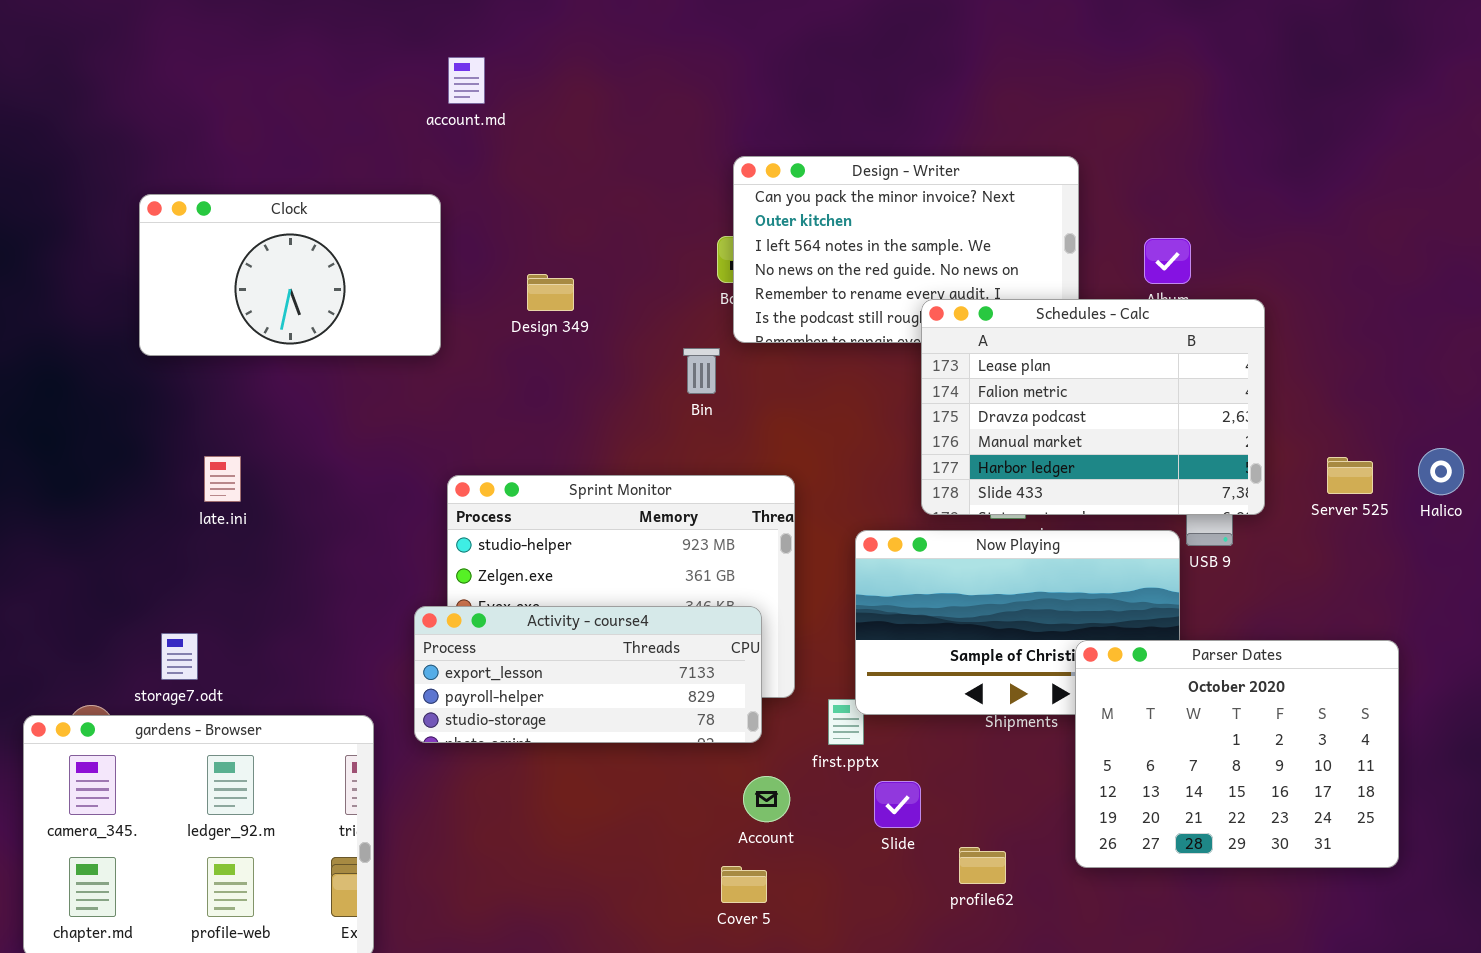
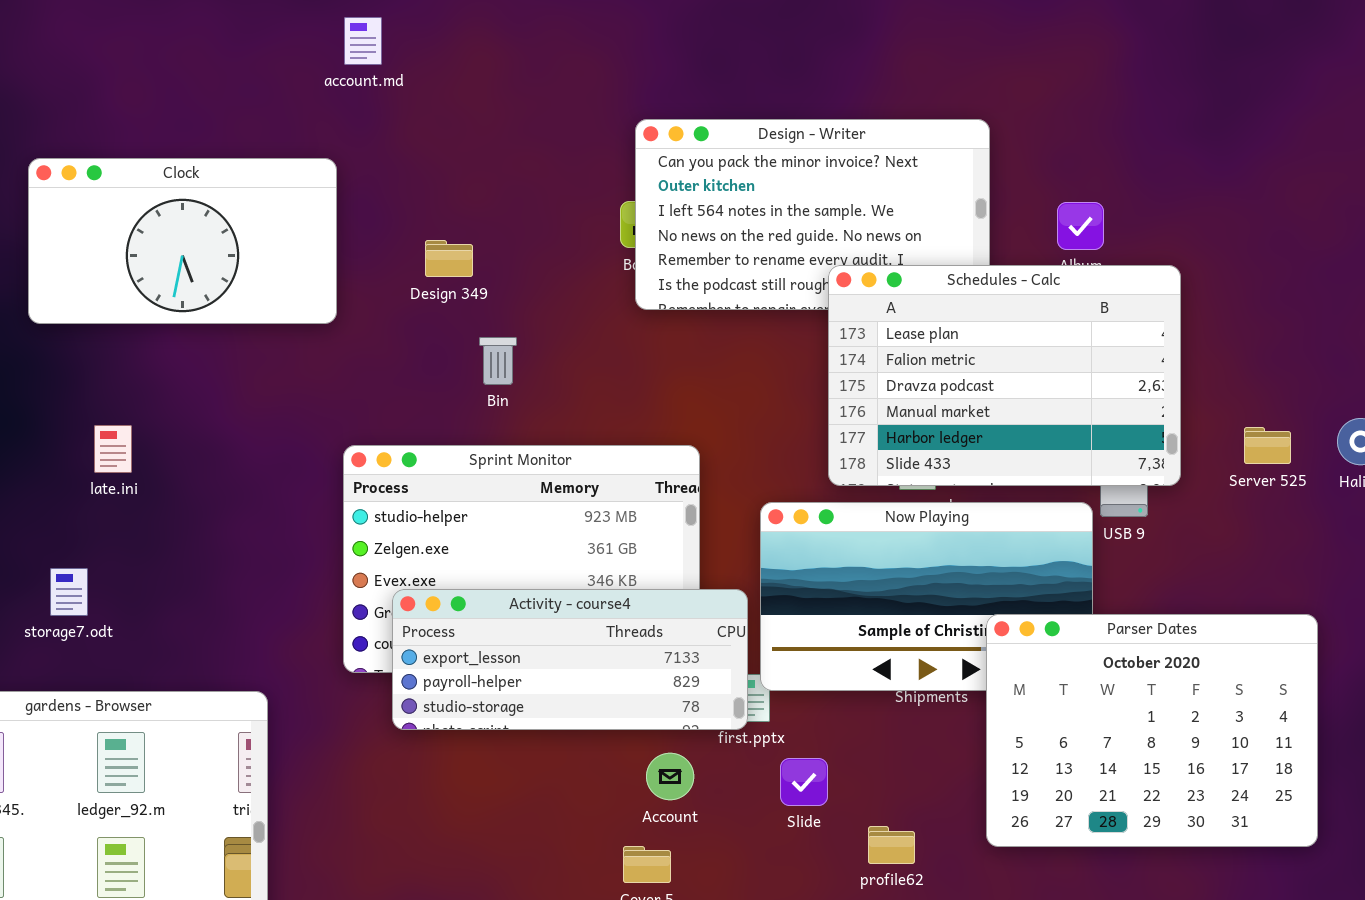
Bin: [683,348,720,394] -> [479,337,517,385], moved
Activity - course4: [414,606,762,743] -> [392,589,748,730], moved
storage7.odt: [161,633,198,680] -> [50,568,88,616], moved

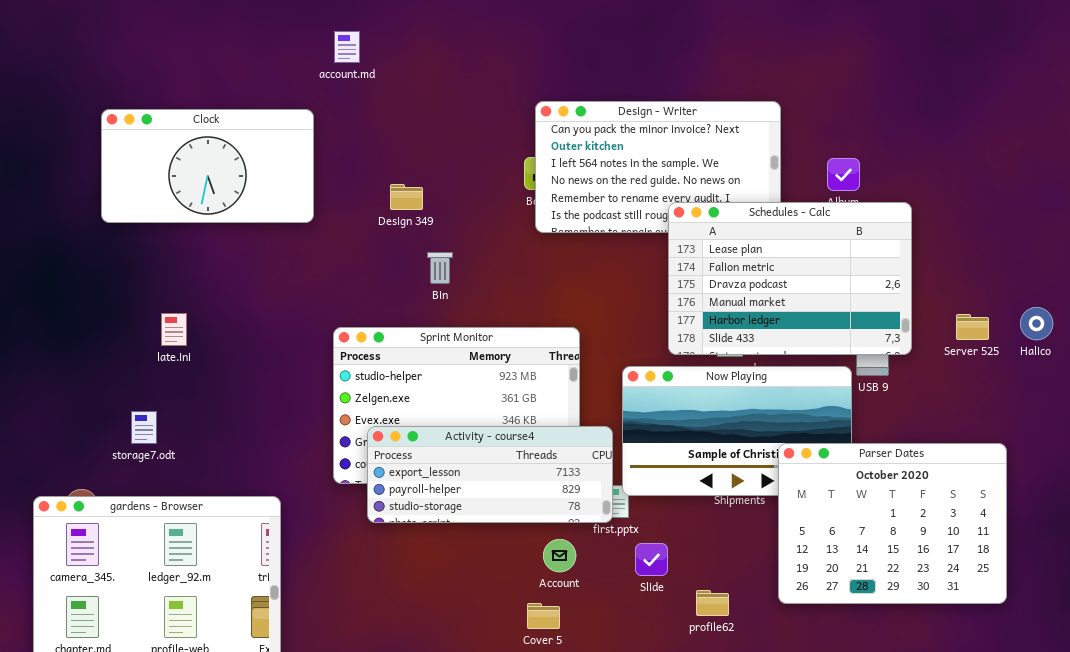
Clock: [28,158,337,324] -> [101,109,314,223], moved

